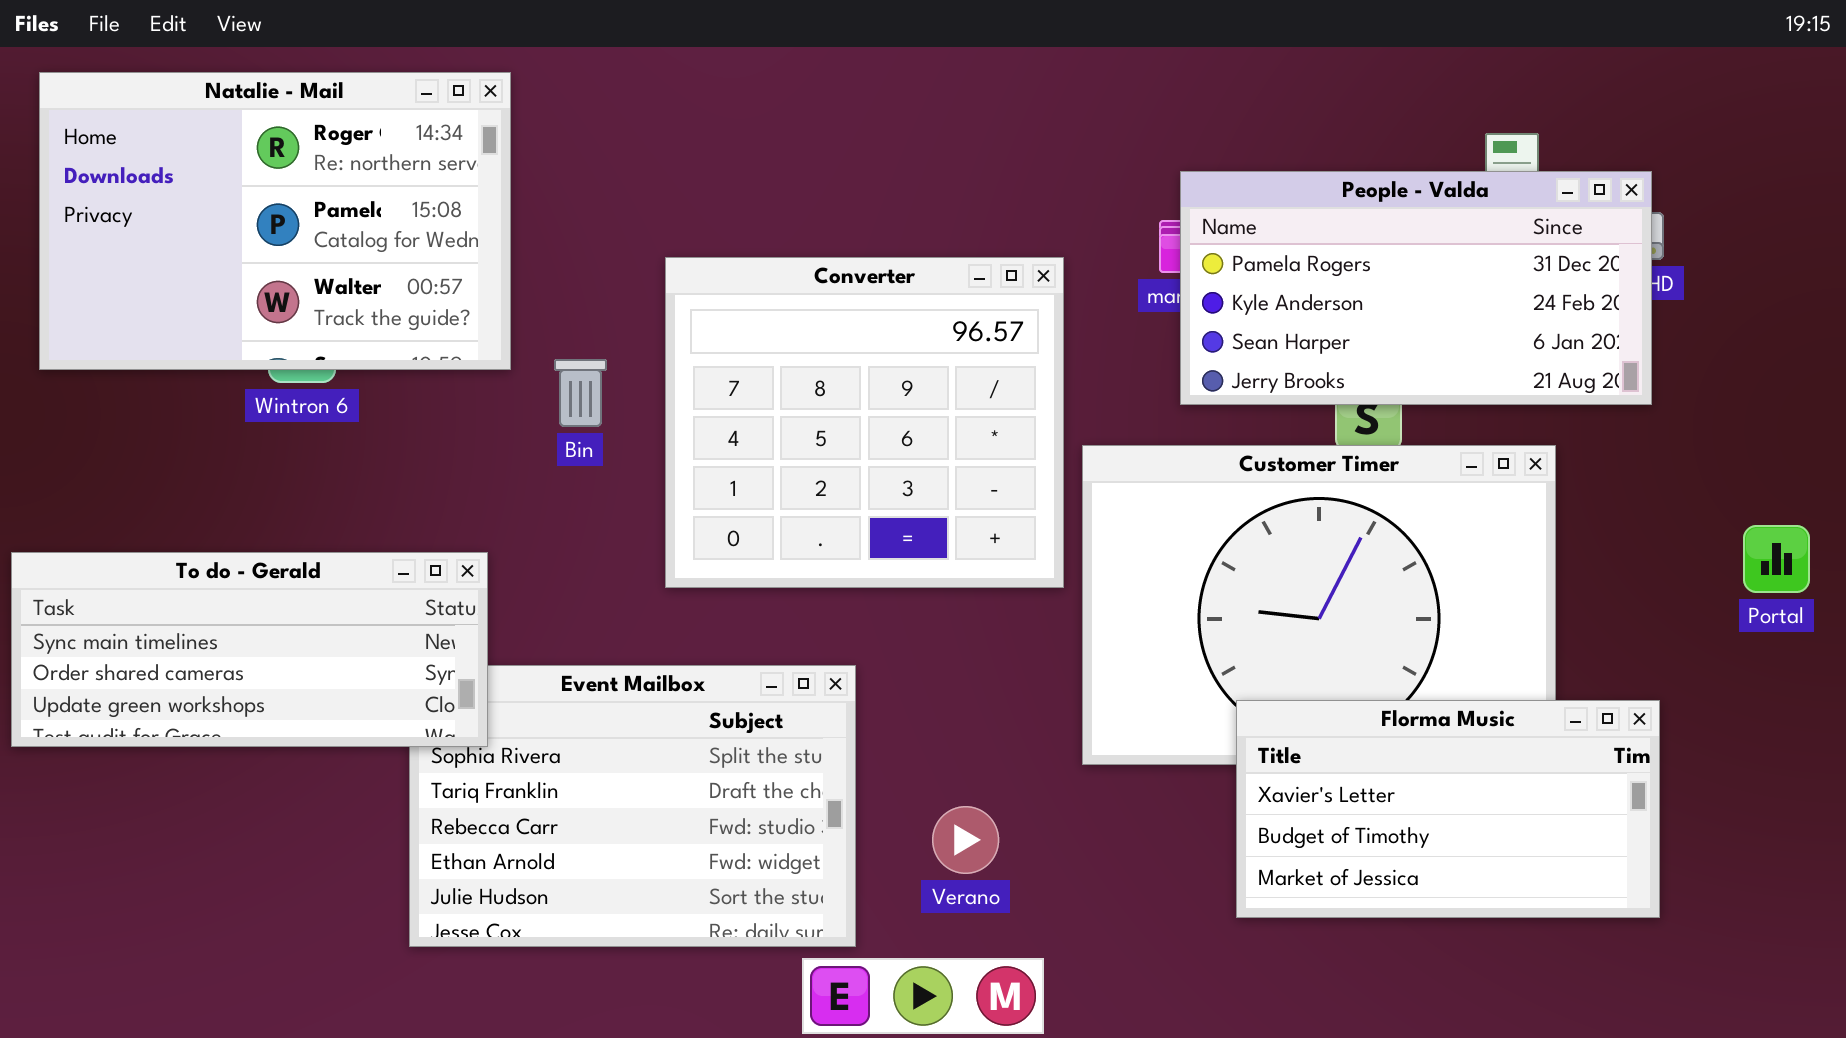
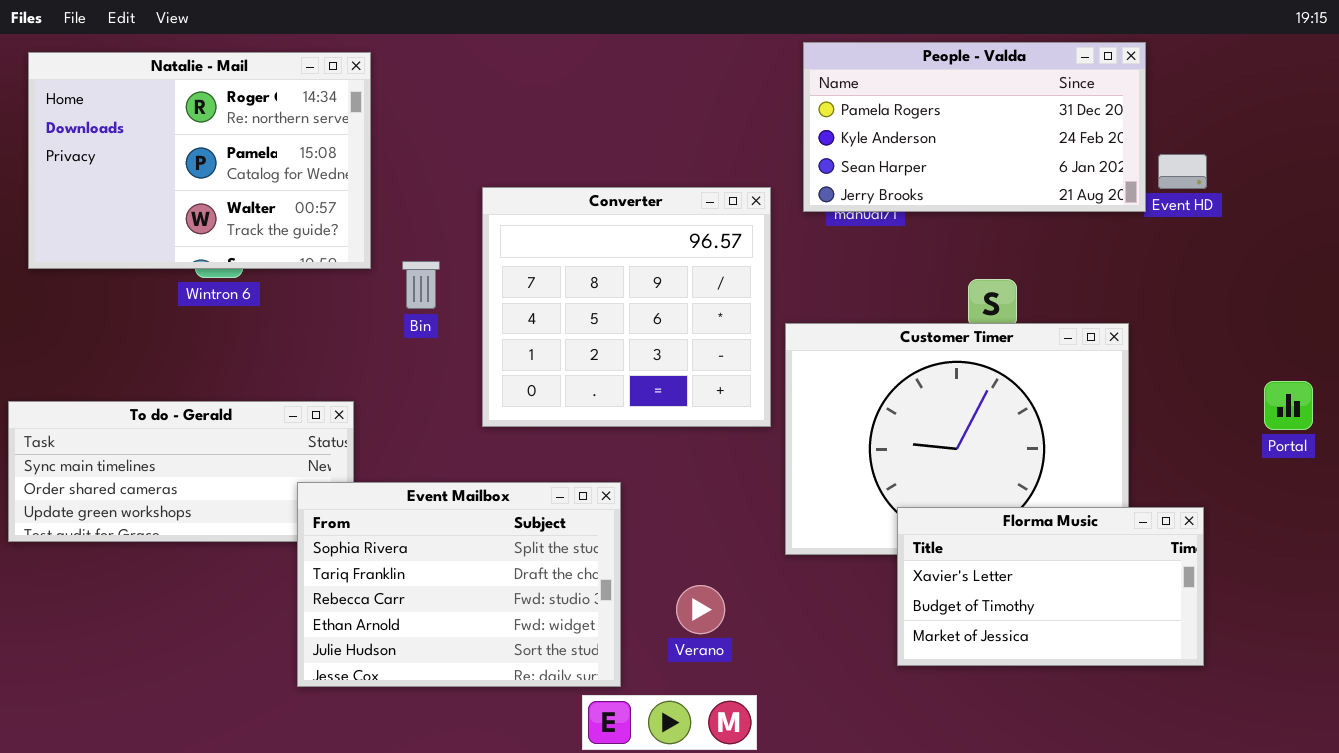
People - Valda: [1180,171,1652,405] -> [803,42,1146,212], moved
Event Mailbox: [409,665,856,947] -> [297,482,621,687], raised

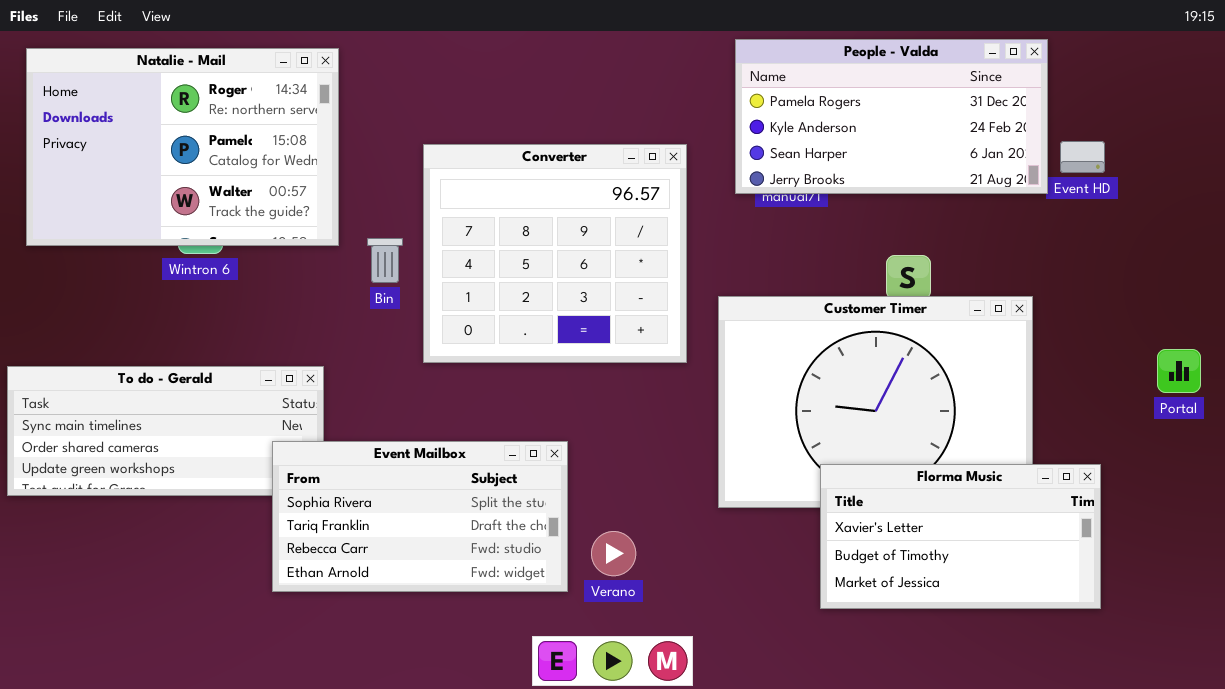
Converter: [482,187,771,427] -> [423,144,687,363], moved
Event Mailbox: [297,482,621,687] -> [272,441,568,592], resized
Verano: [676,585,725,634] -> [591,531,636,576], moved

